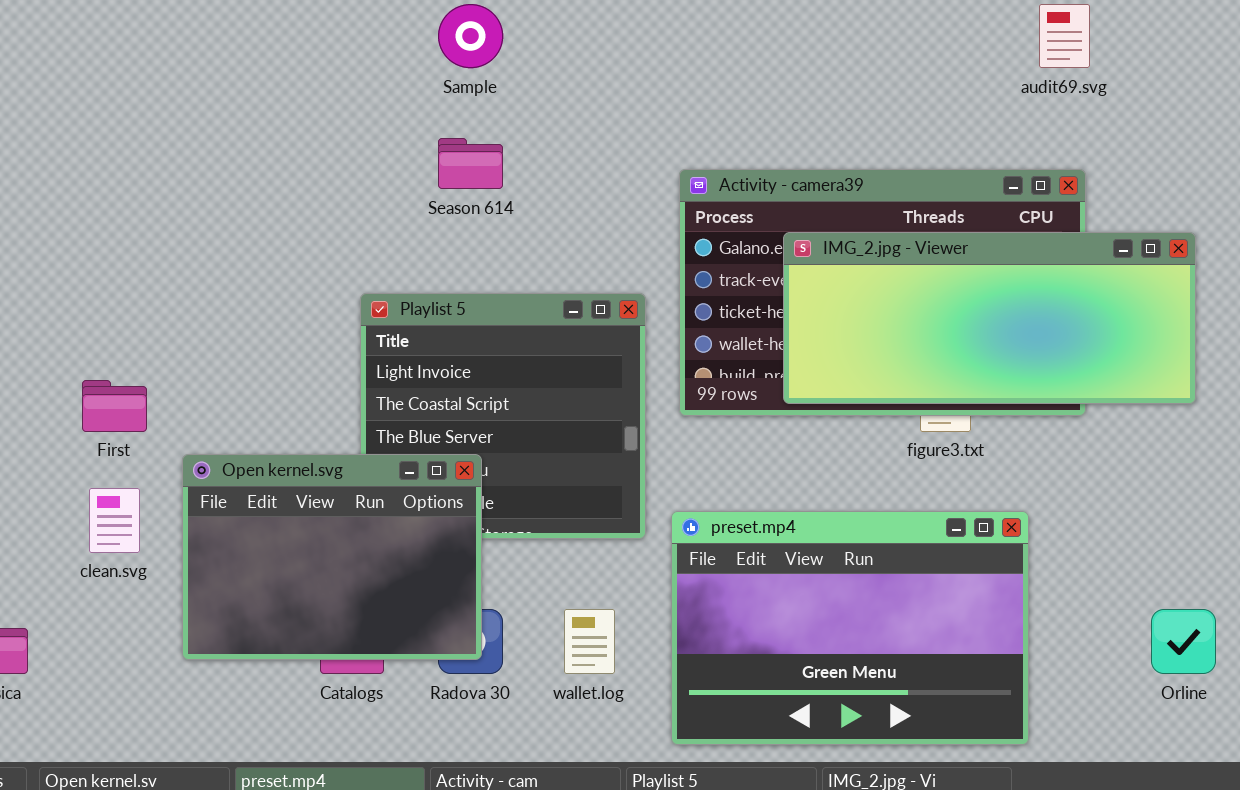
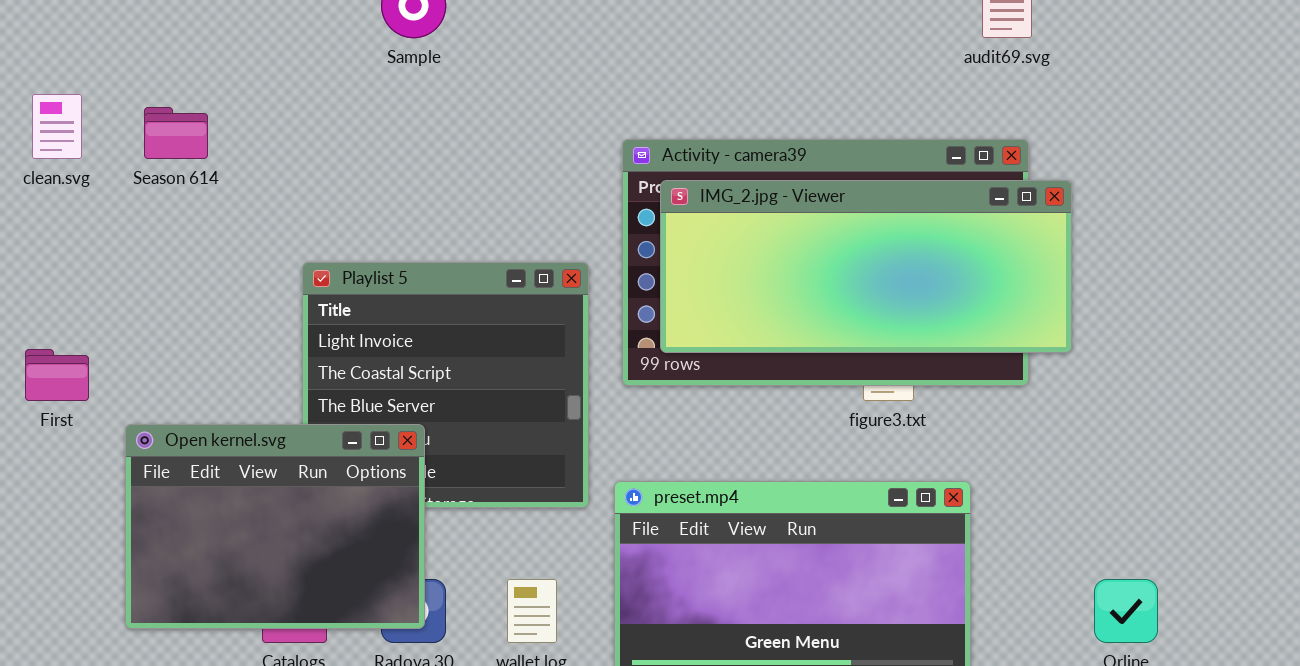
Season 614: [438,138,503,189] -> [144,107,208,159], moved
IMG_2.jpg - Viewer: [783,232,1196,404] -> [660,180,1072,353], moved
clean.svg: [89,488,140,553] -> [32,94,82,159], moved

